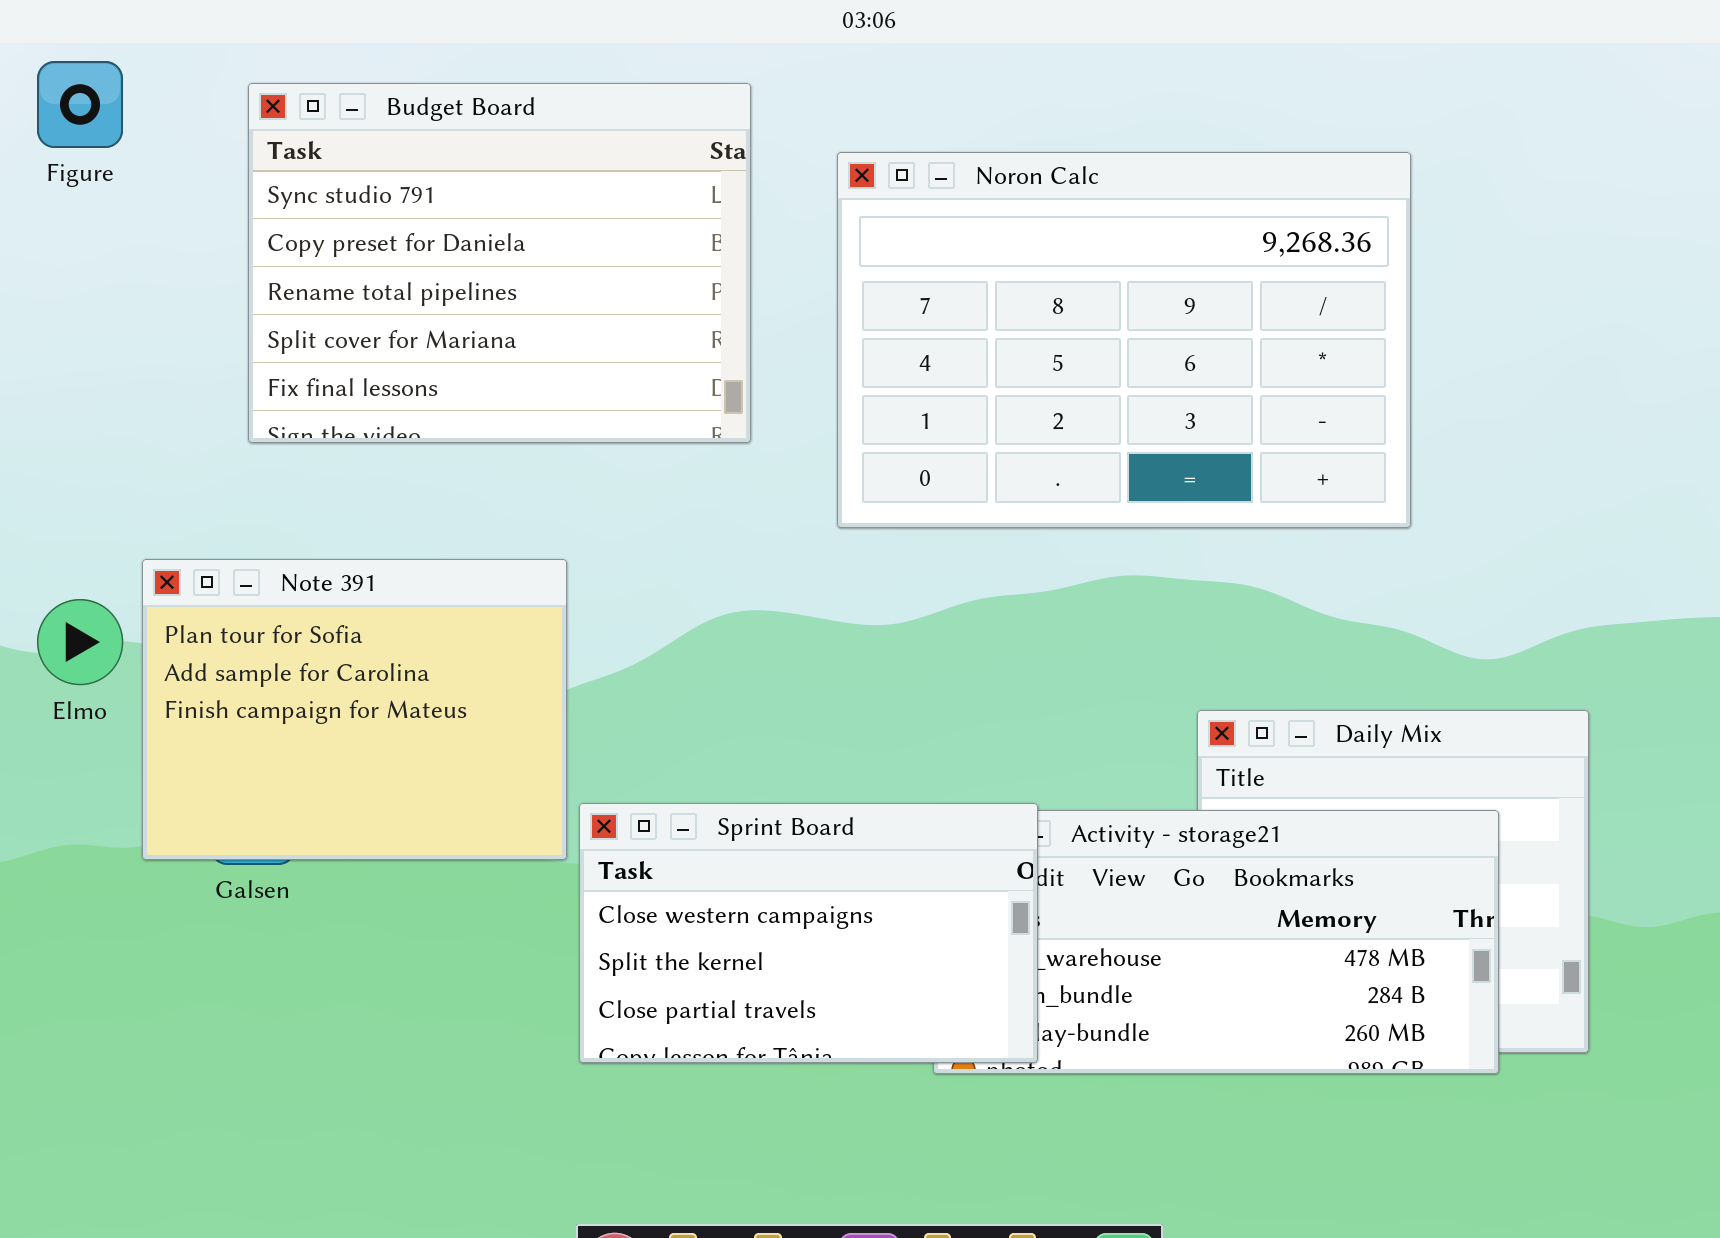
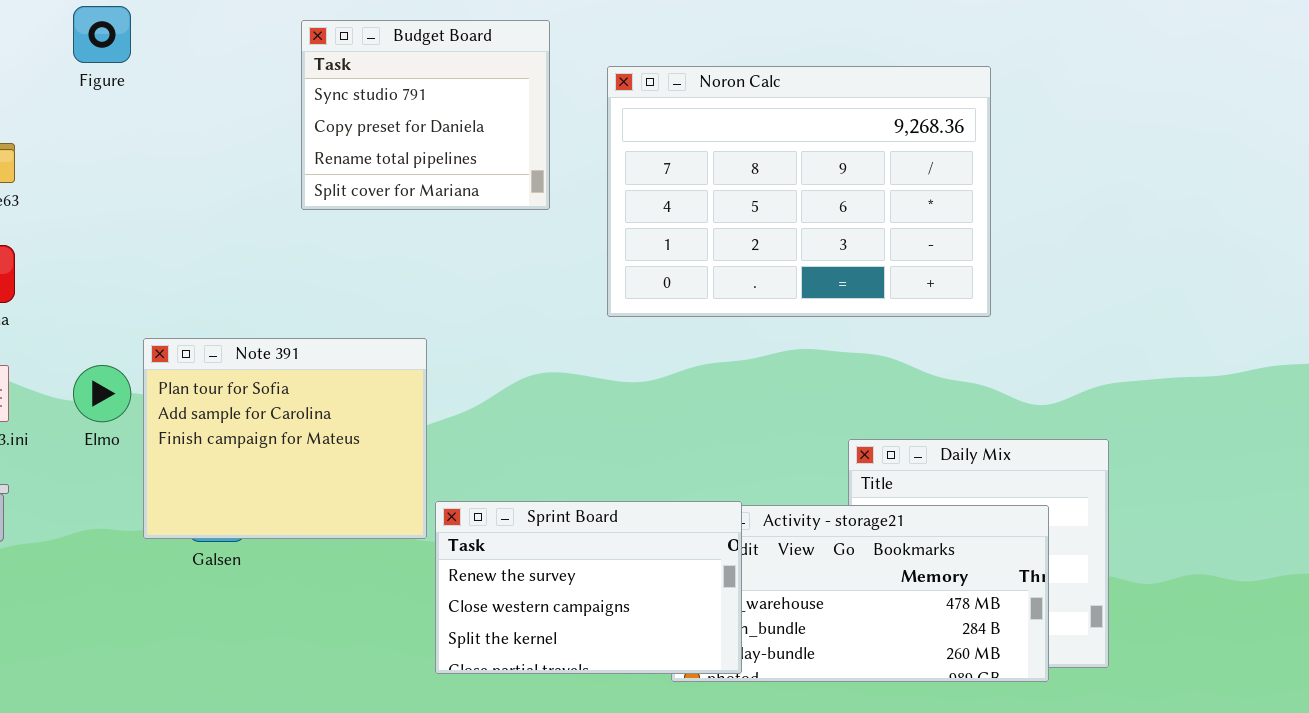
Budget Board: [248,83,751,443] -> [301,20,550,210], resized
Sprint Board: [579,803,1038,1063] -> [435,501,742,674], scrolled up 1 row

